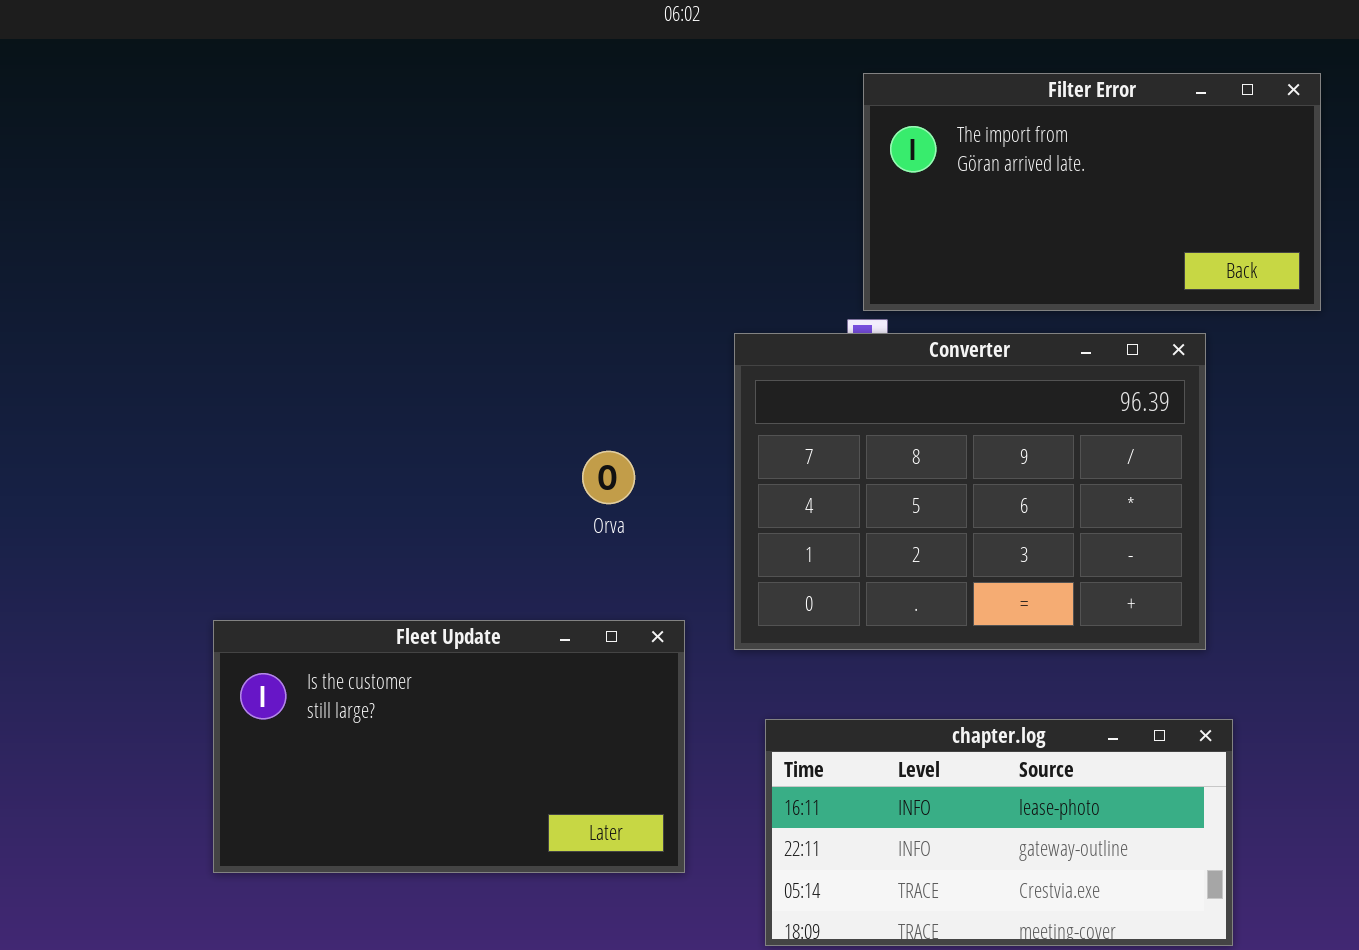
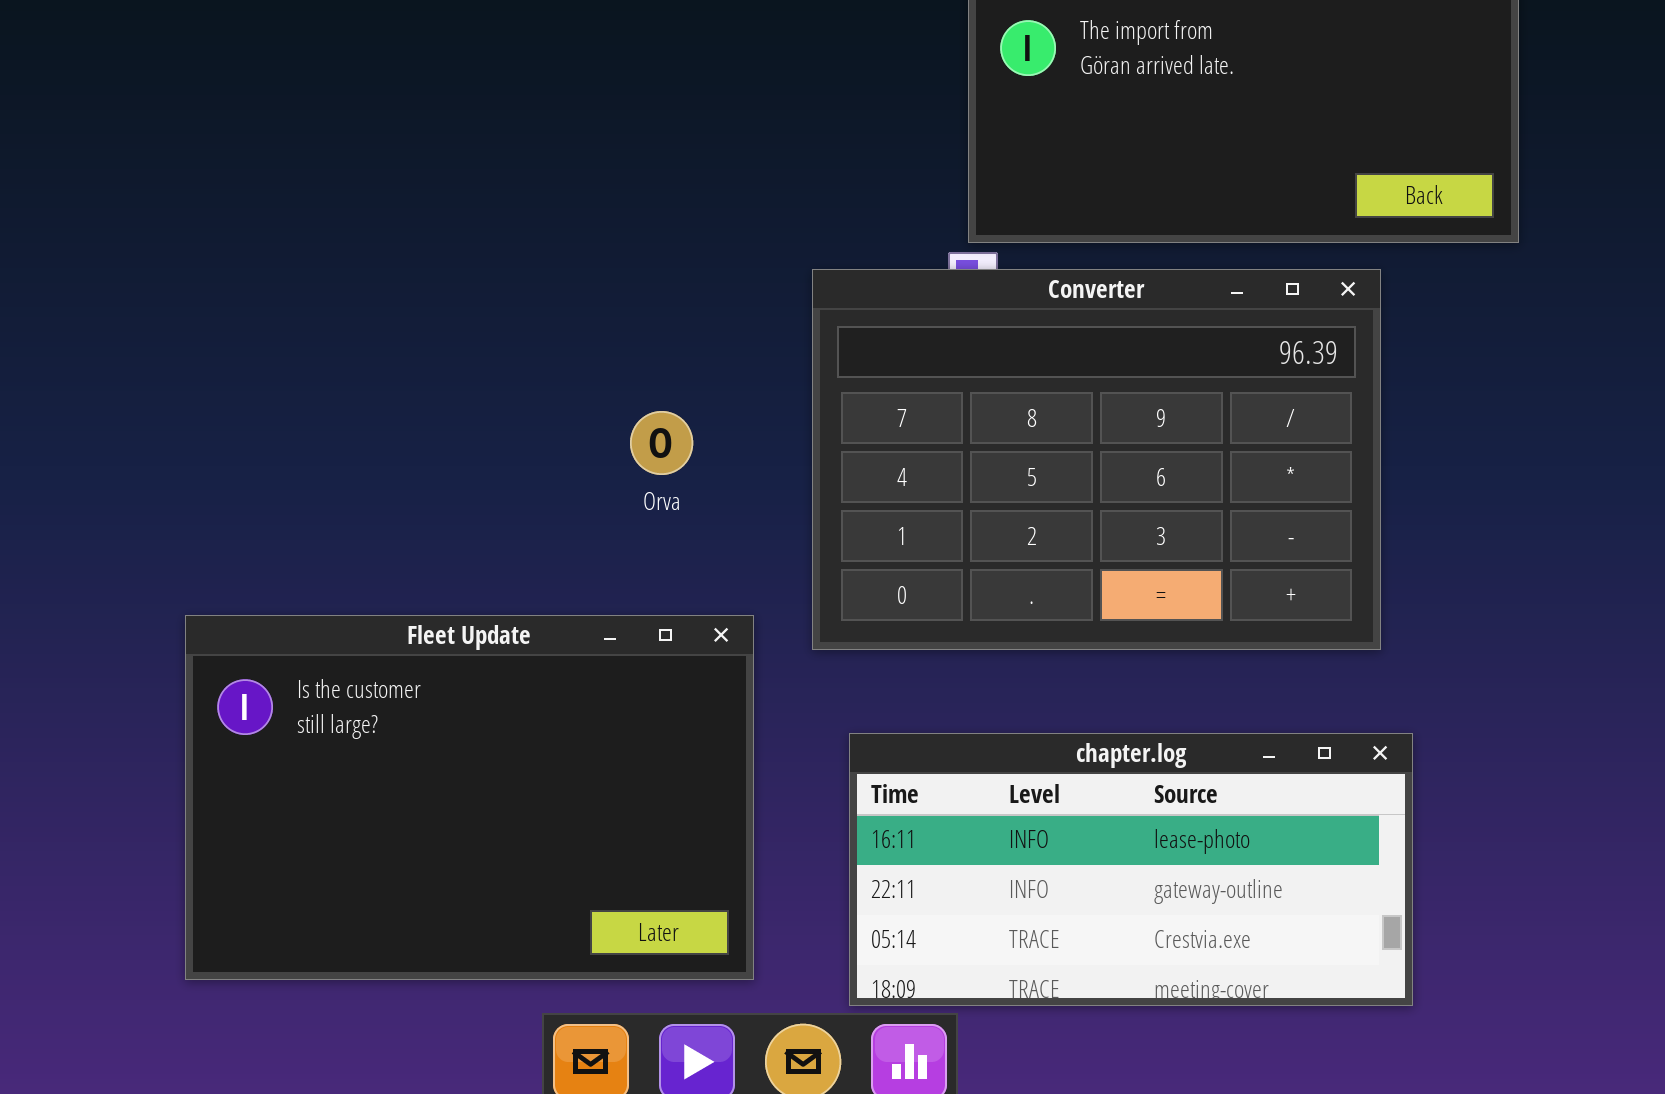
Fleet Update: [213,620,685,873] -> [185,615,754,980], resized

